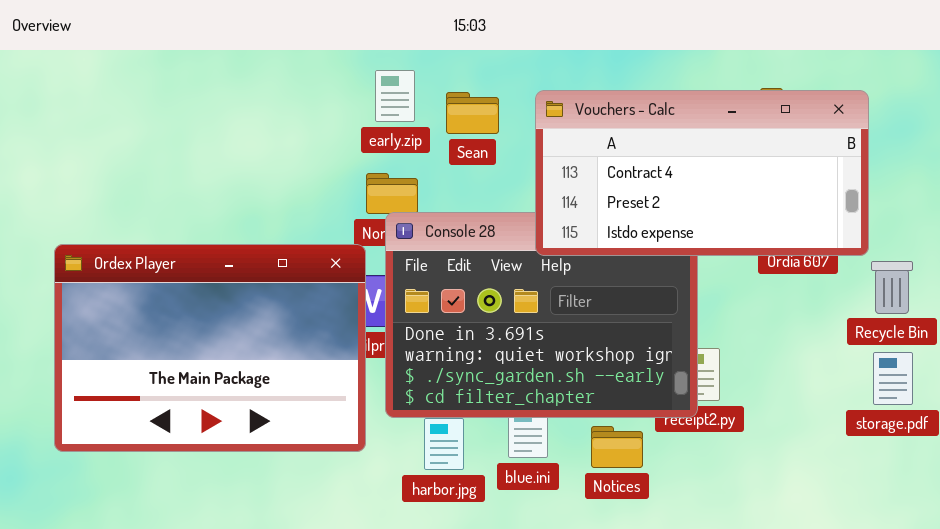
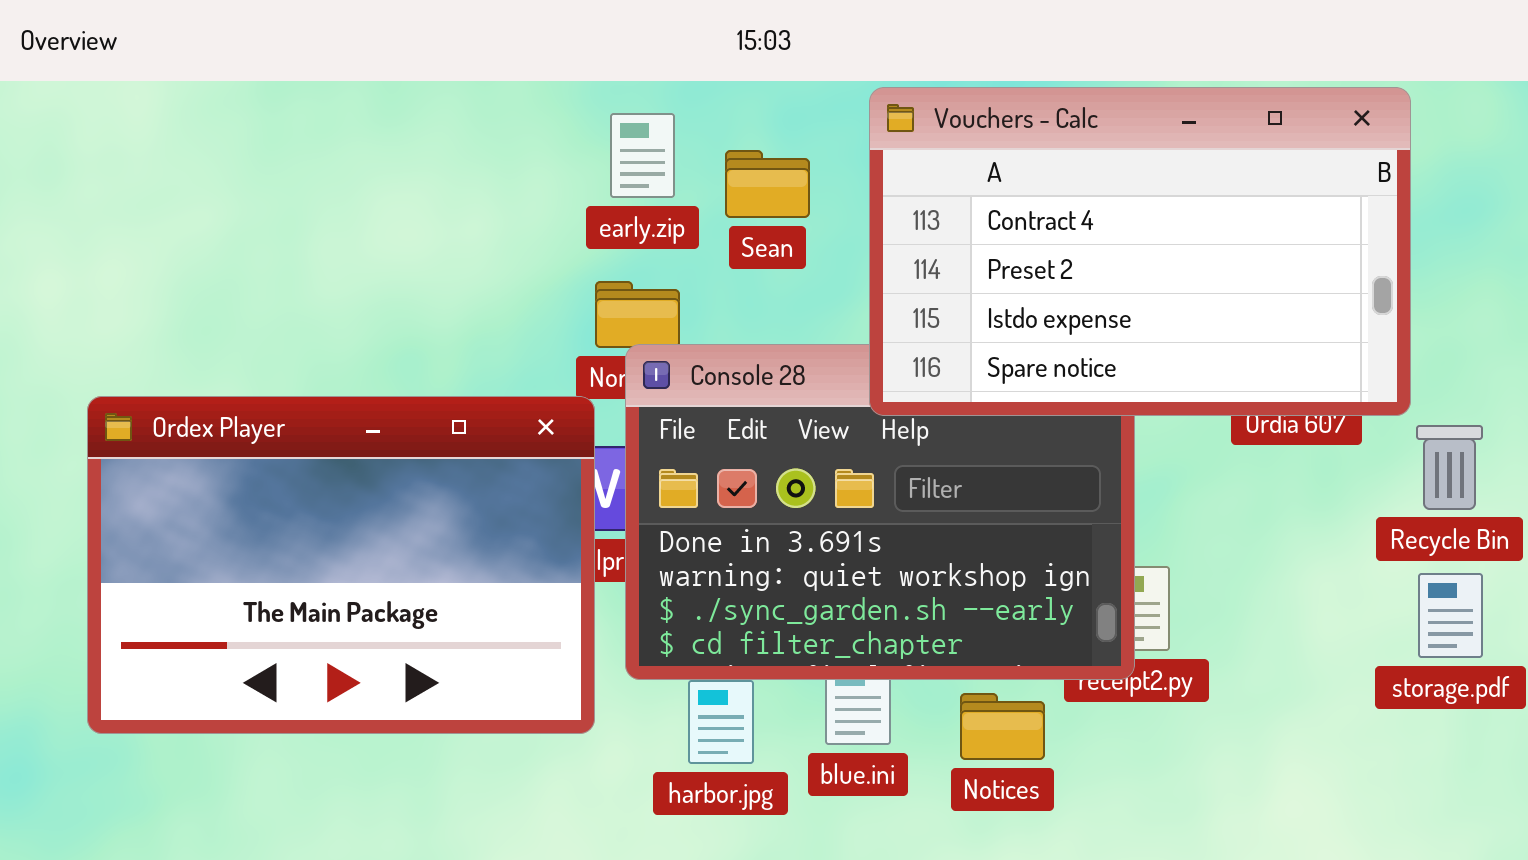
Vouchers - Calc: [535,90,869,256] -> [869,87,1411,416], resized

